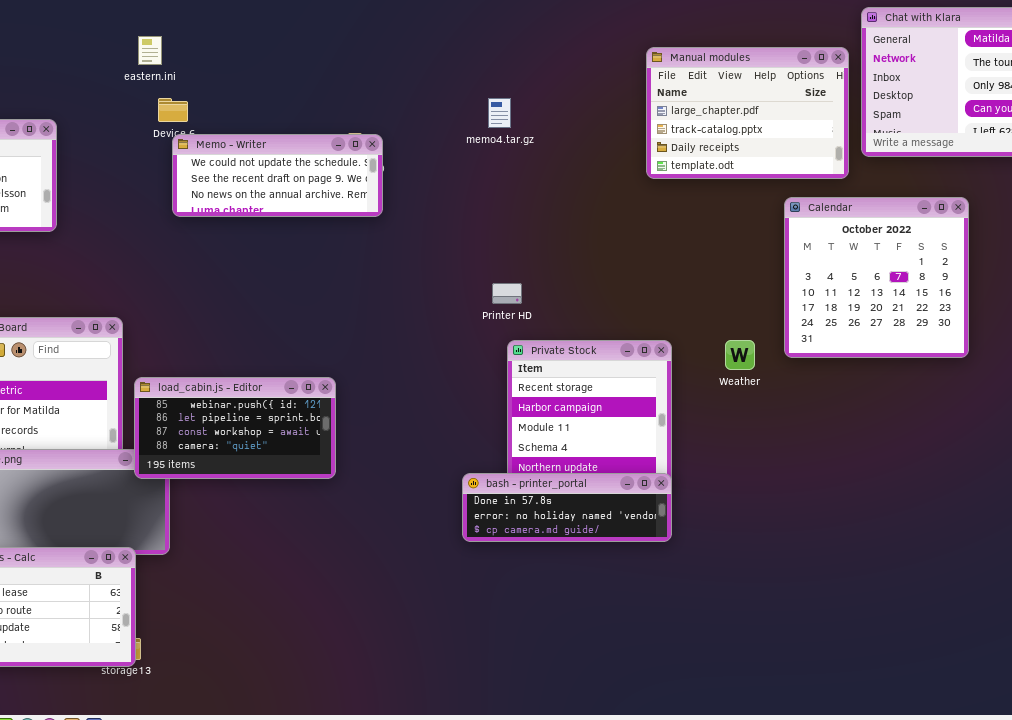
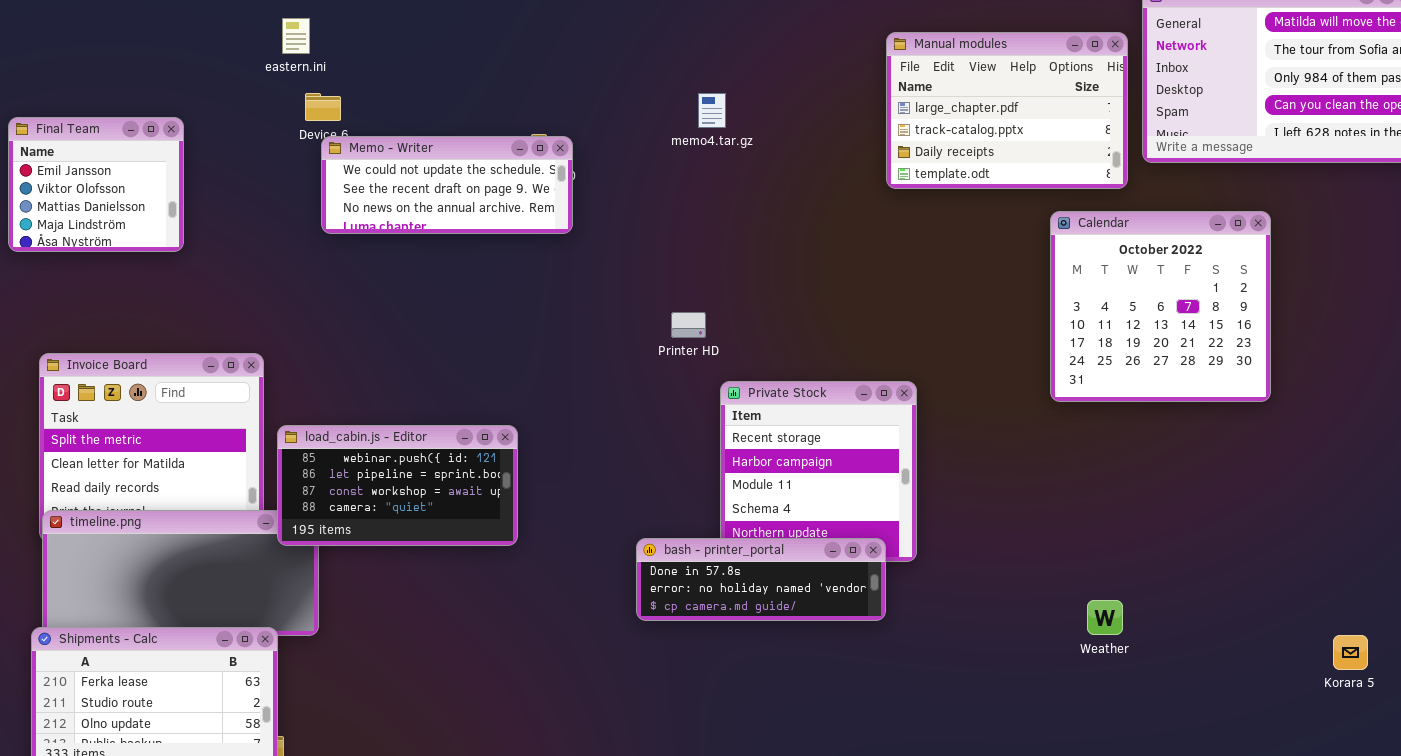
Printer HD: [492,283,522,304] -> [671,312,706,338], moved
Weather: [725,340,755,370] -> [1087,600,1123,635], moved
bash - printer_portal: [462,473,672,542] -> [636,538,886,621], moved

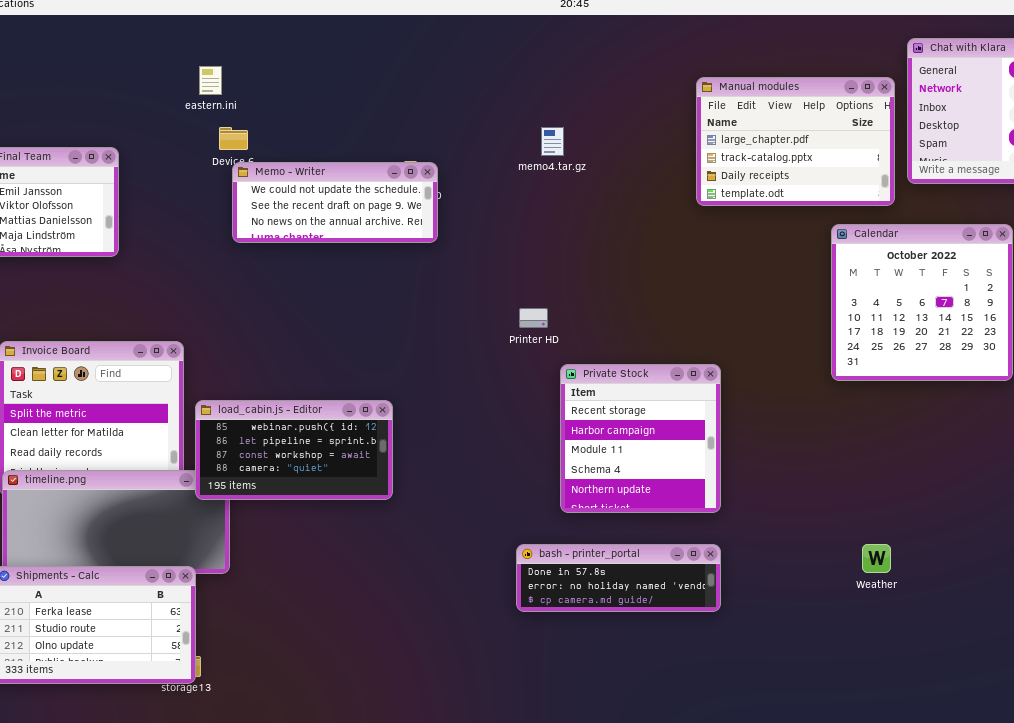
bash - printer_portal: [636,538,886,621] -> [516,544,721,612], moved

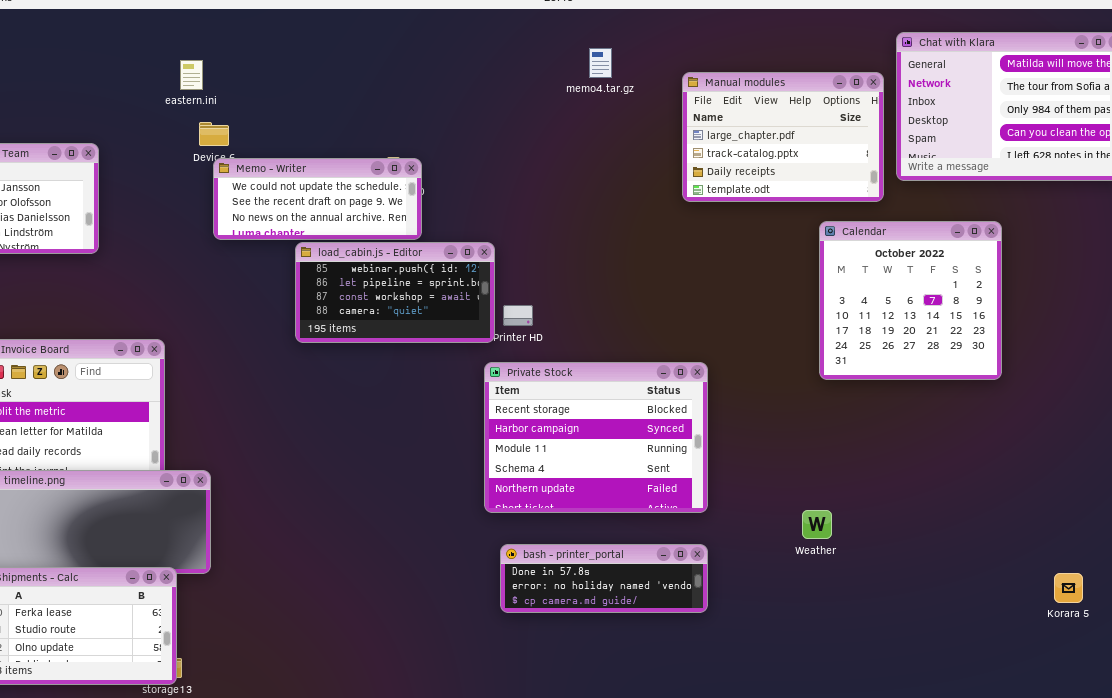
memo4.tar.gz: [541,127,564,156] -> [589,48,612,78], moved
Private Stock: [560,364,721,513] -> [484,362,708,513], resized
load_cabin.js - Editor: [195,400,393,500] -> [295,242,495,343], moved
Weather: [862,544,891,573] -> [802,510,832,539], moved

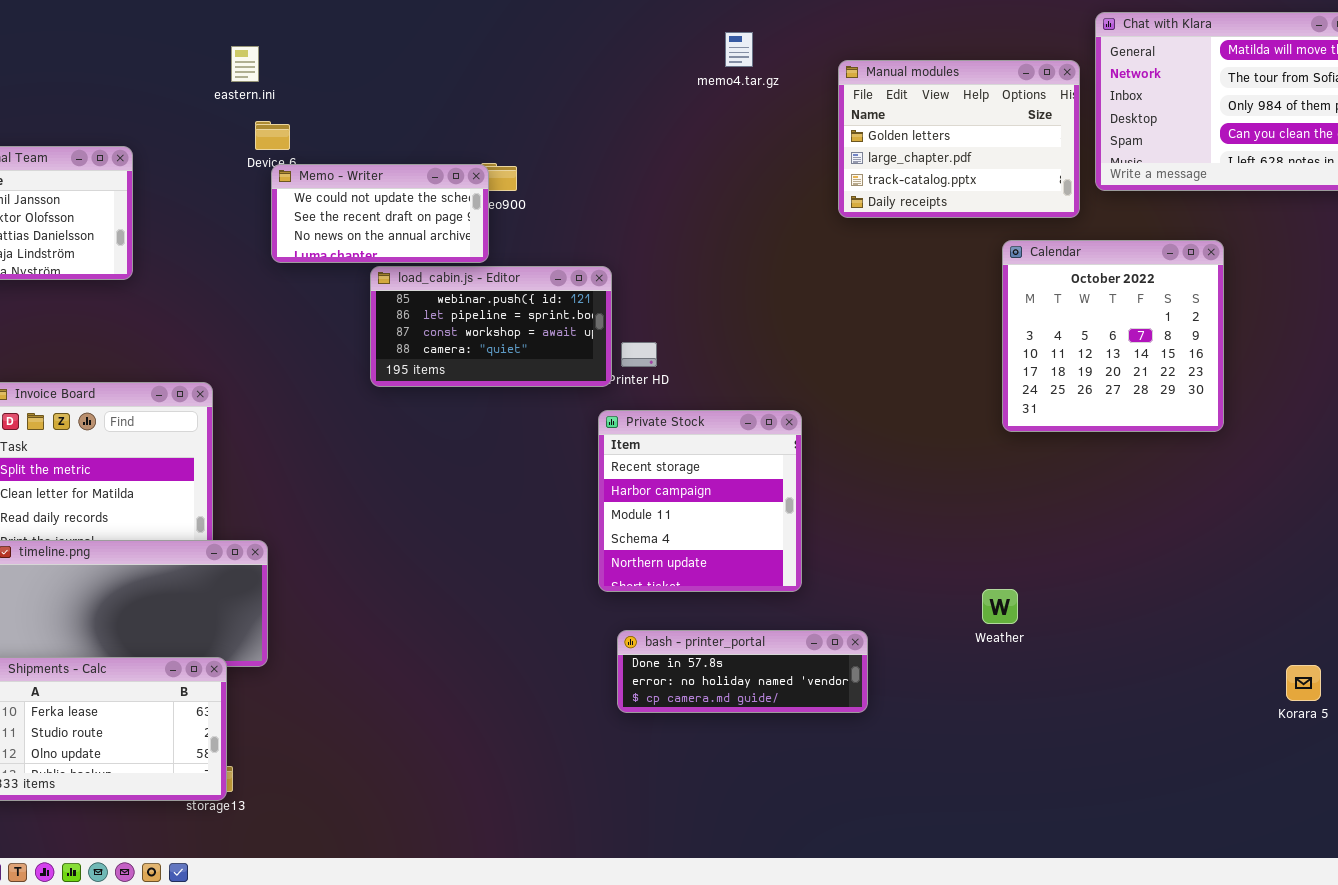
Manual modules: [682,72,884,202] -> [838,60,1080,218], scrolled up 1 row
Memo - Writer: [213,158,422,240] -> [271,164,489,263], resized
Private Stock: [484,362,708,513] -> [598,410,802,592], resized

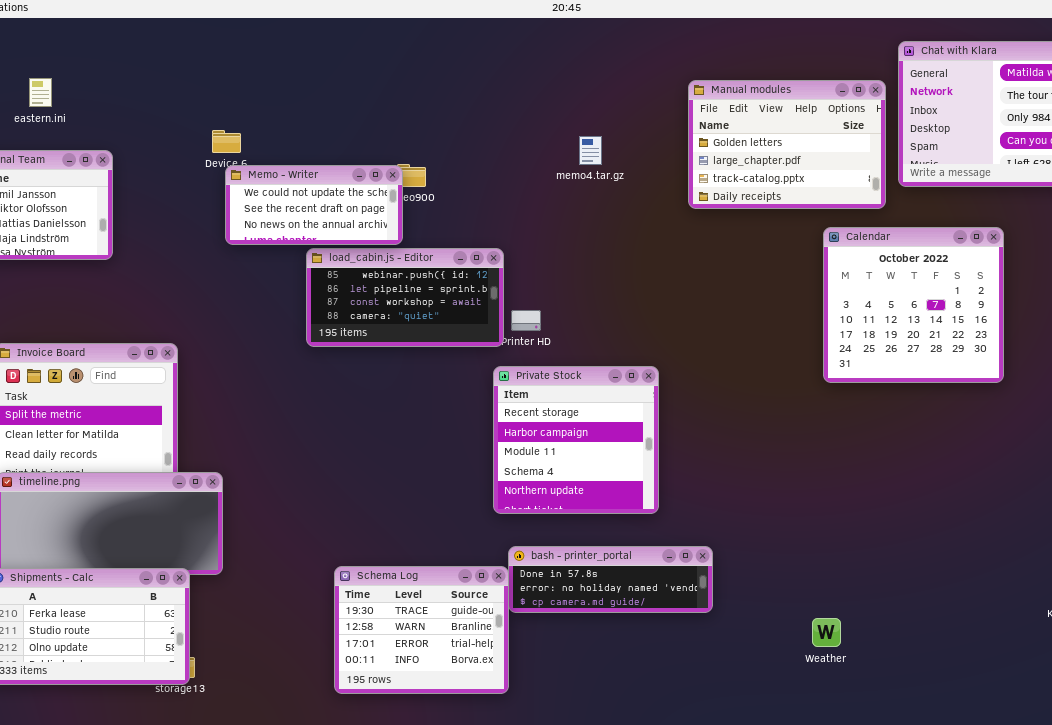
memo4.tar.gz: [725,32,753,67] -> [579,136,602,165], moved
eastern.ini: [231,46,259,82] -> [29,78,52,107], moved
Weather: [982,589,1018,624] -> [812,618,841,647], moved
Schema Log: none -> [334,566,509,694], opened

